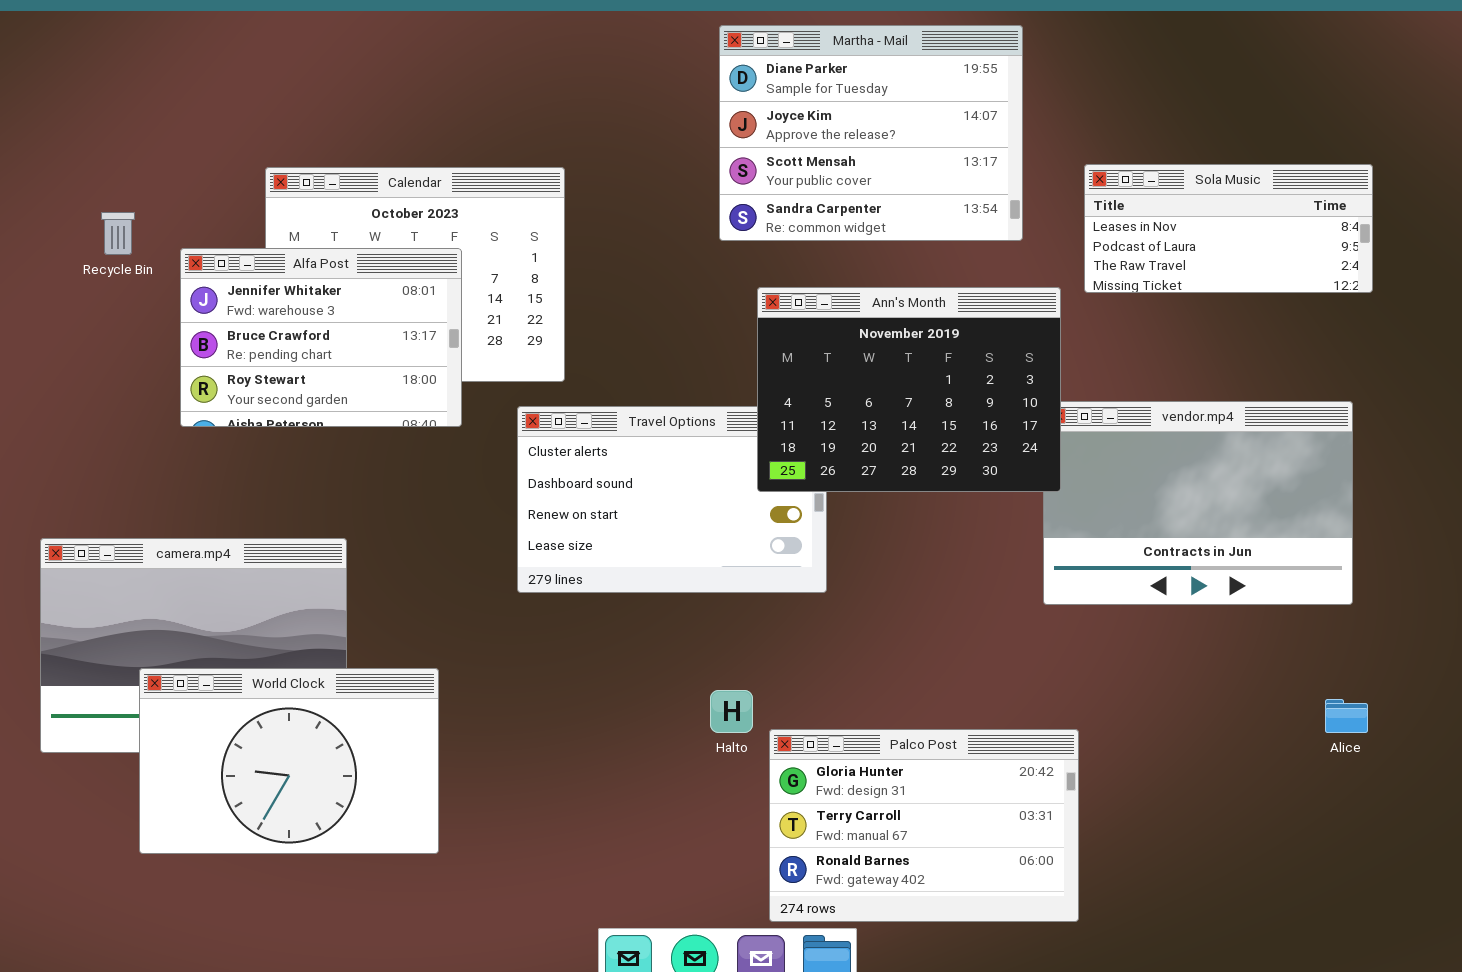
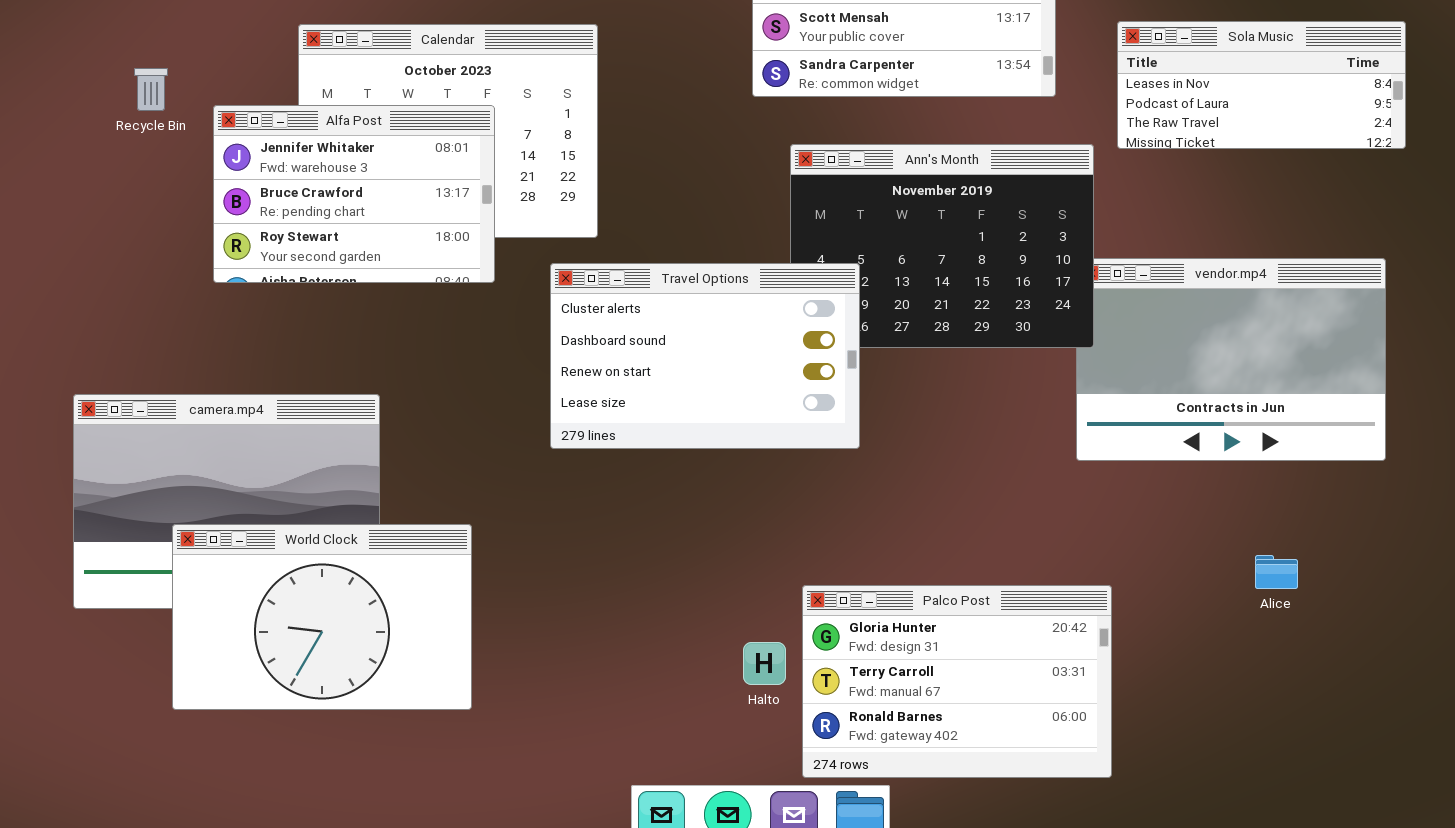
Travel Options: [517,406,827,593] -> [550,263,860,449], raised
Halto: [710,690,753,733] -> [743,642,786,685], moved
Alice: [1325,699,1368,733] -> [1255,555,1298,589], moved

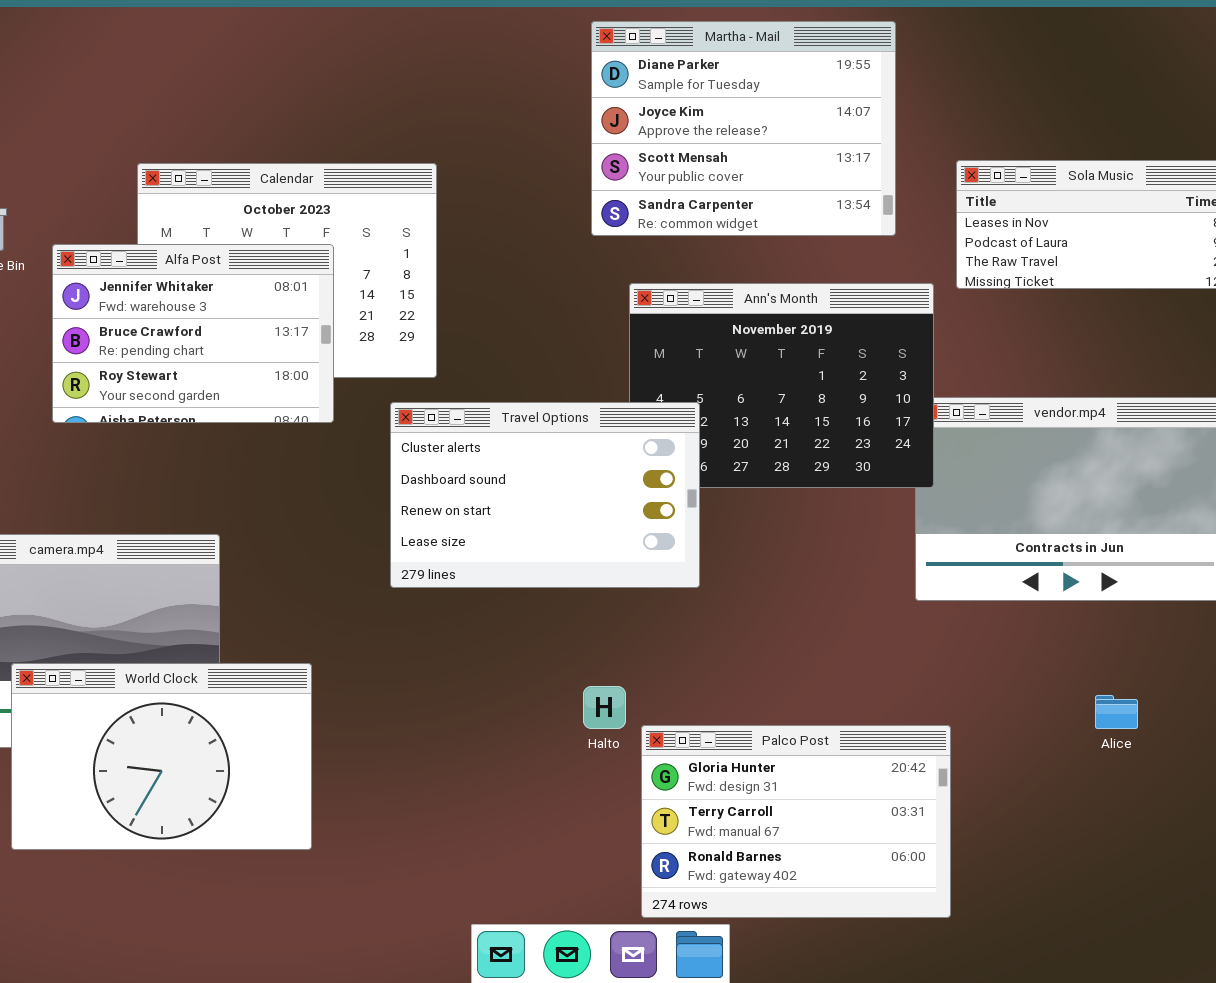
Halto: [743,642,786,685] -> [583,686,626,729], moved

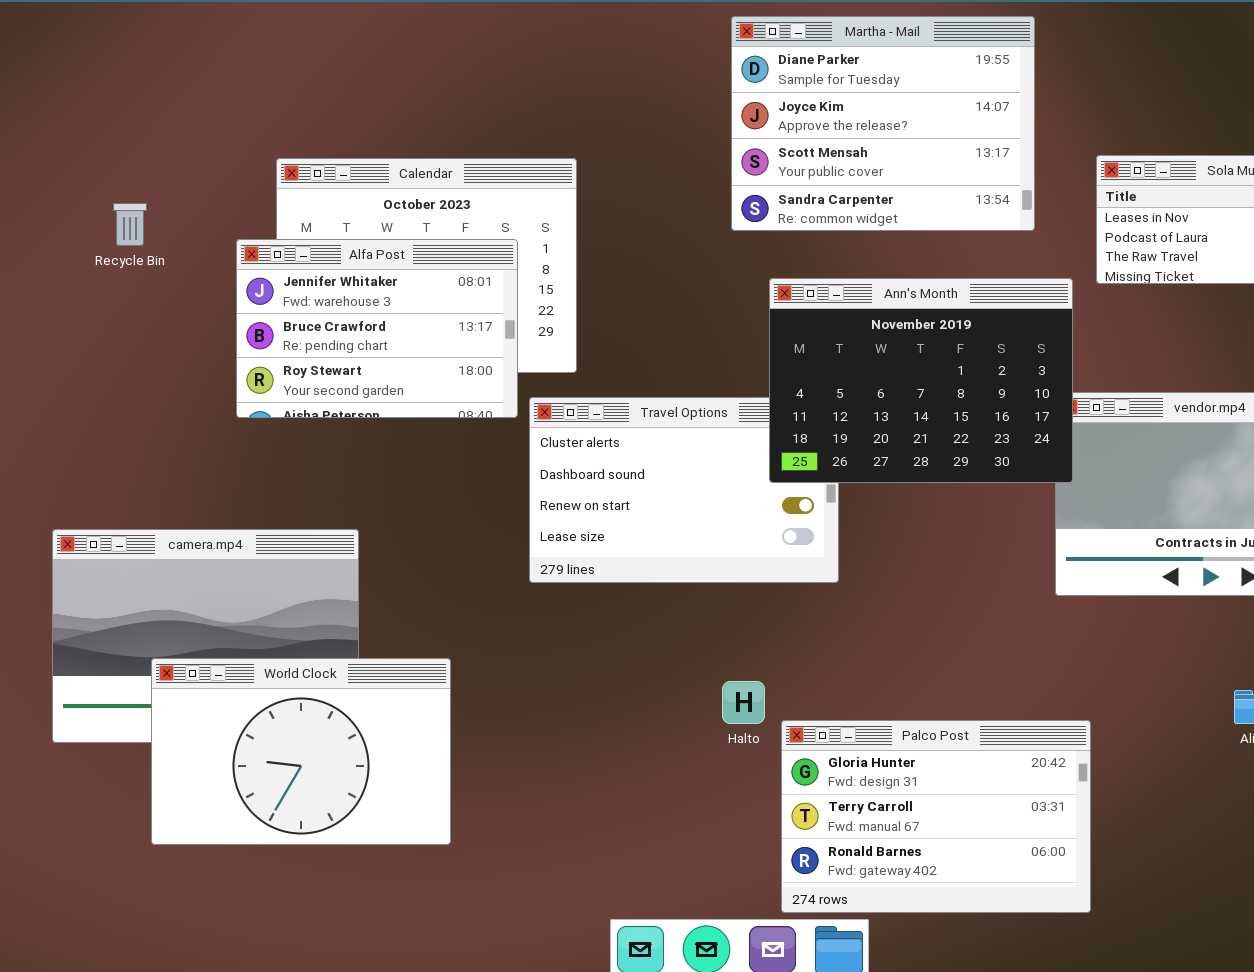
Alfa Post: [52,244,334,423] -> [236,239,518,418], moved
Ann's Month: [629,283,934,488] -> [769,278,1073,483], raised

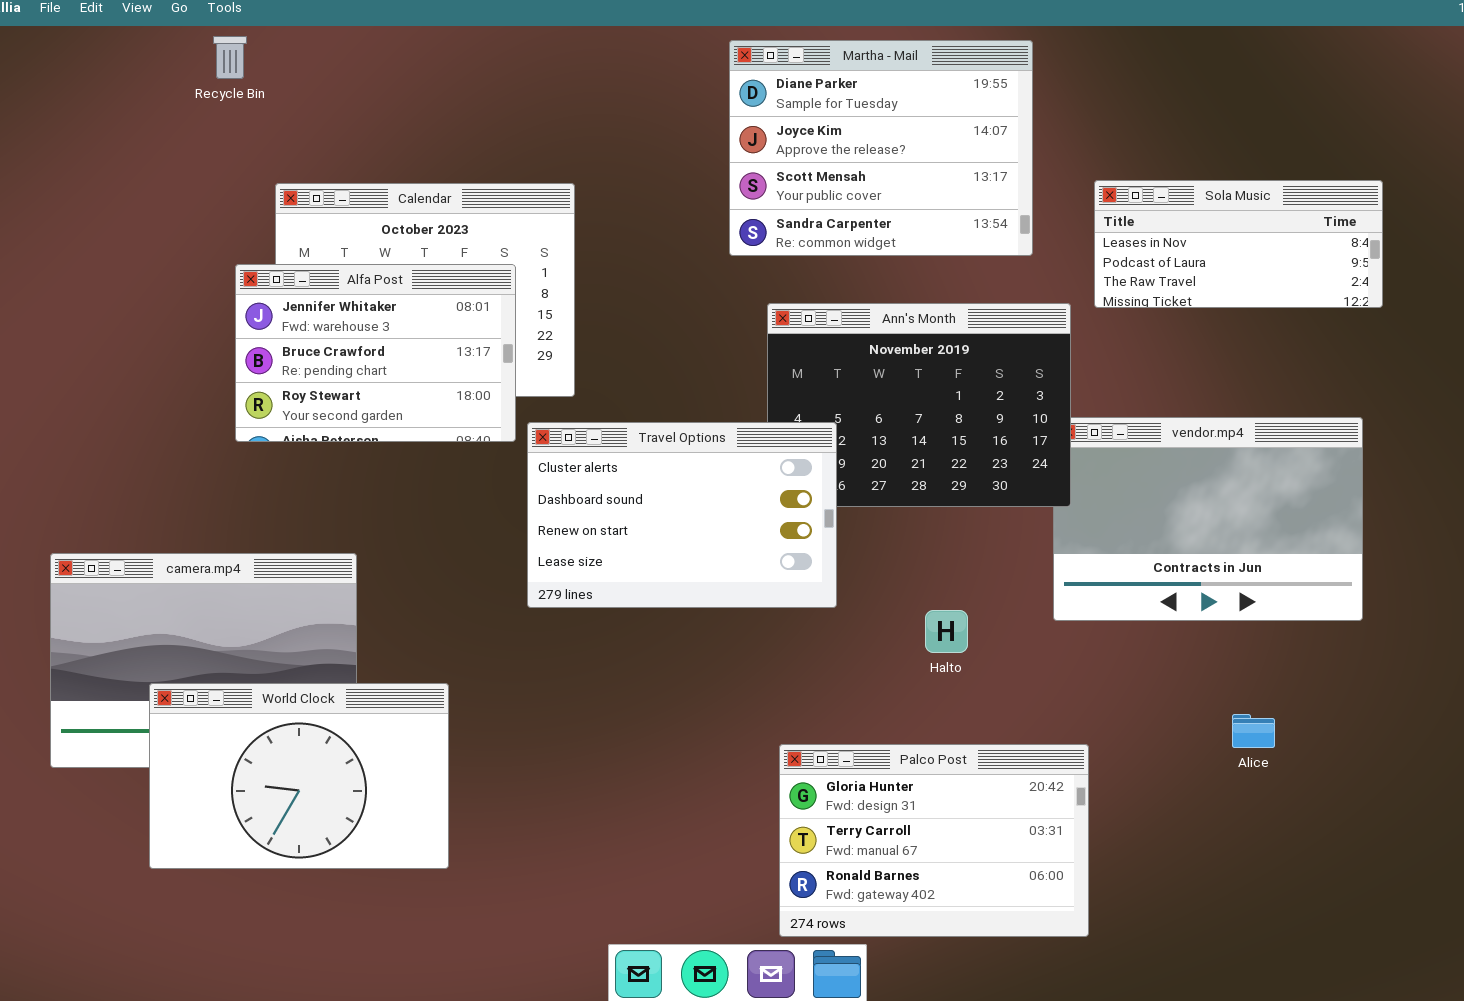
Recycle Bin: [113,203,147,246] -> [213,36,247,79], moved
Travel Options: [529,397,839,583] -> [527,422,837,608], raised
Halto: [722,681,765,724] -> [925,610,968,653], moved

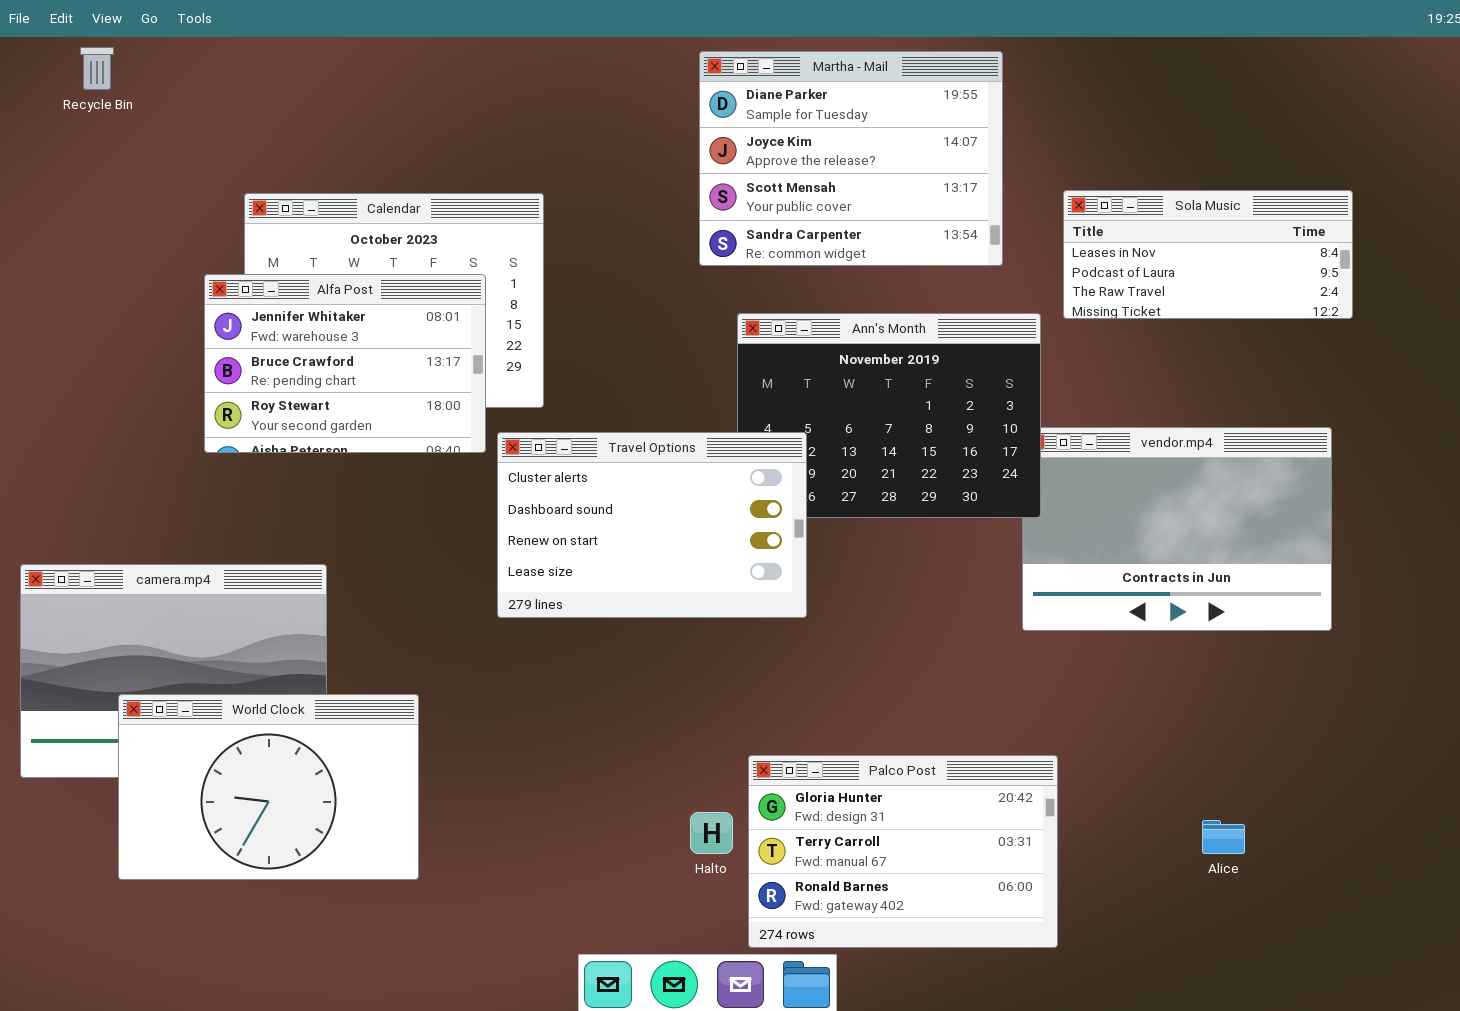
Recycle Bin: [213,36,247,79] -> [80,47,114,90], moved
Halto: [925,610,968,653] -> [690,812,733,854], moved
Alice: [1232,714,1275,748] -> [1202,820,1245,854], moved

